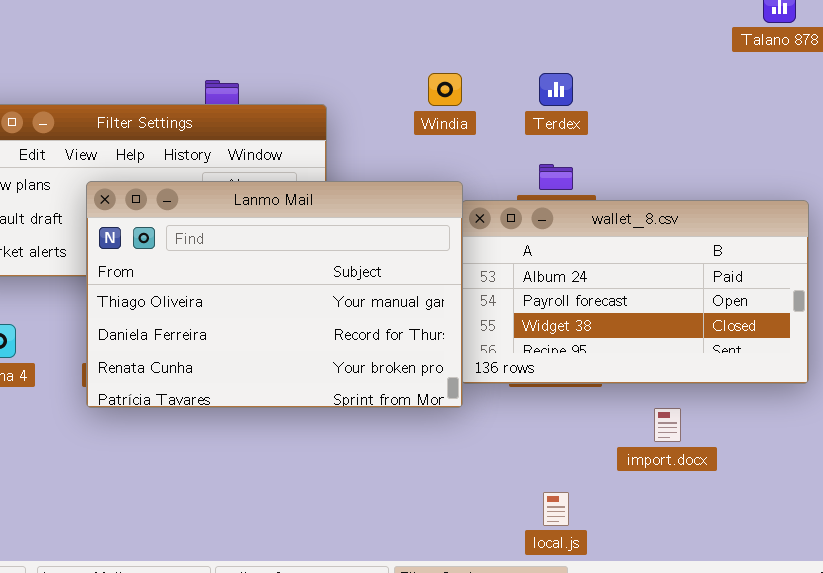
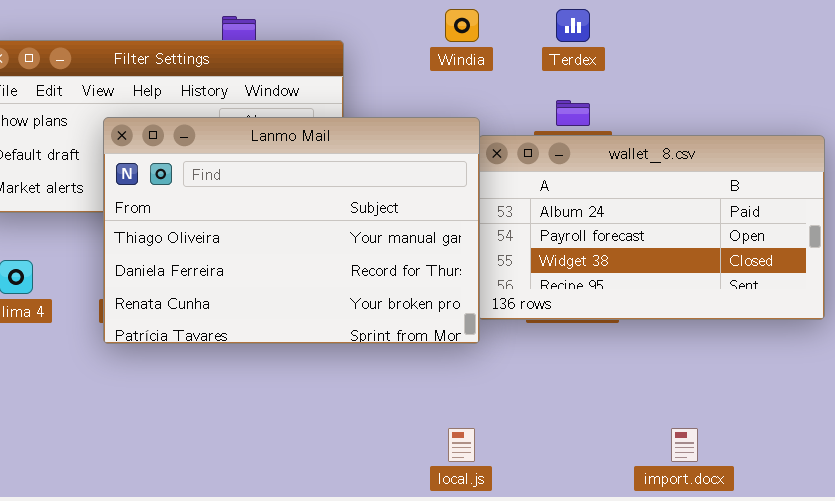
import.docx: [654,408,681,442] -> [671,428,698,462], moved
local.js: [543,492,569,526] -> [448,428,475,462], moved

